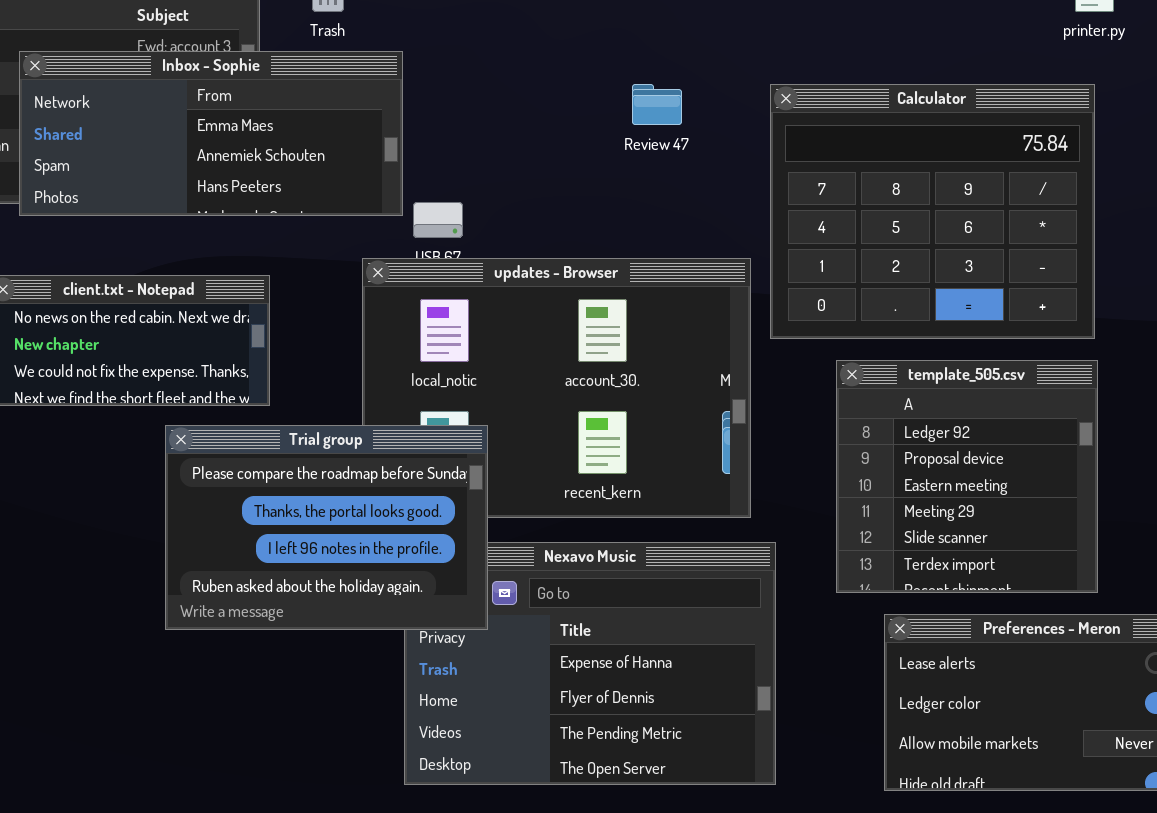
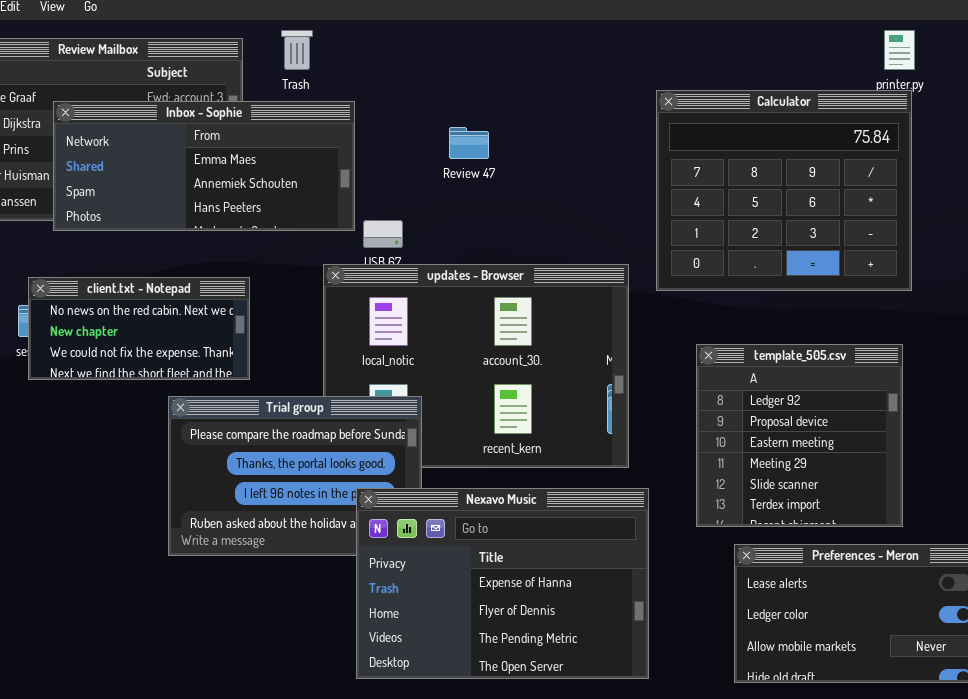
Review 47: [632,84,682,125] -> [449,127,489,159], moved
Calculator: [770,84,1095,339] -> [656,90,912,291], moved
Nexavo Music: [404,542,776,785] -> [356,488,649,679], raised

